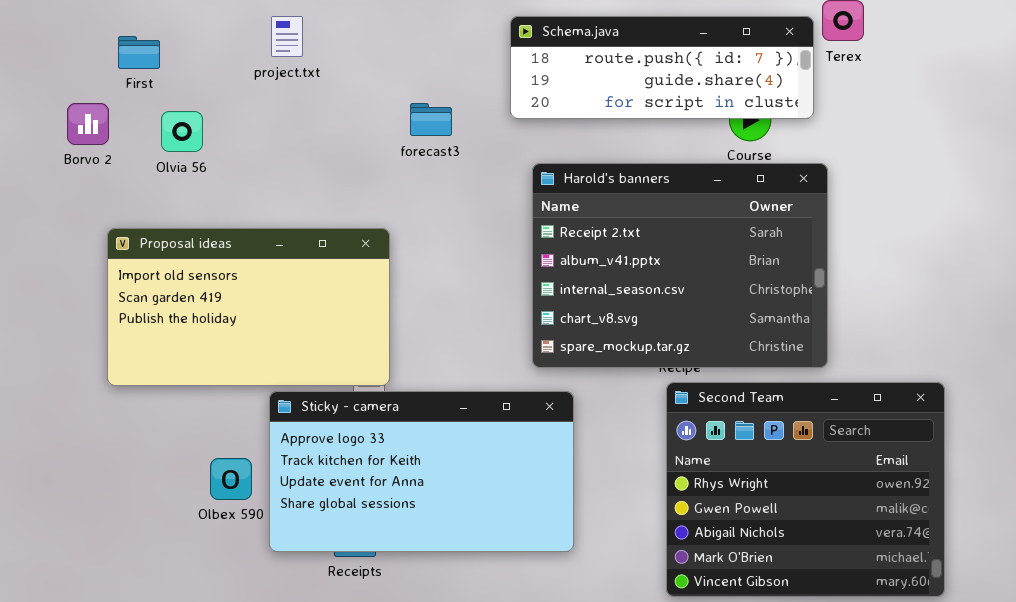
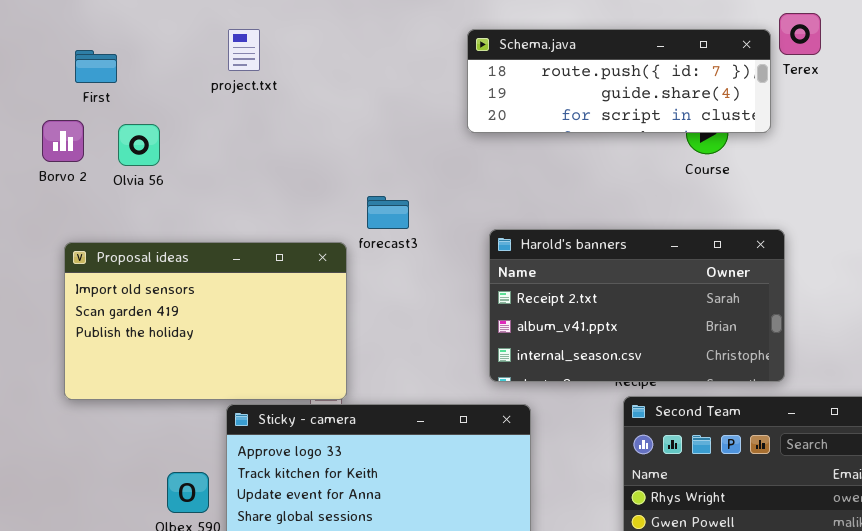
Borvo 2: [67,103,109,145] -> [42,120,84,162], moved
forecast3: [410,103,452,136] -> [367,196,409,229], moved
Harold's banners: [532,163,828,368] -> [489,229,785,382], resized

